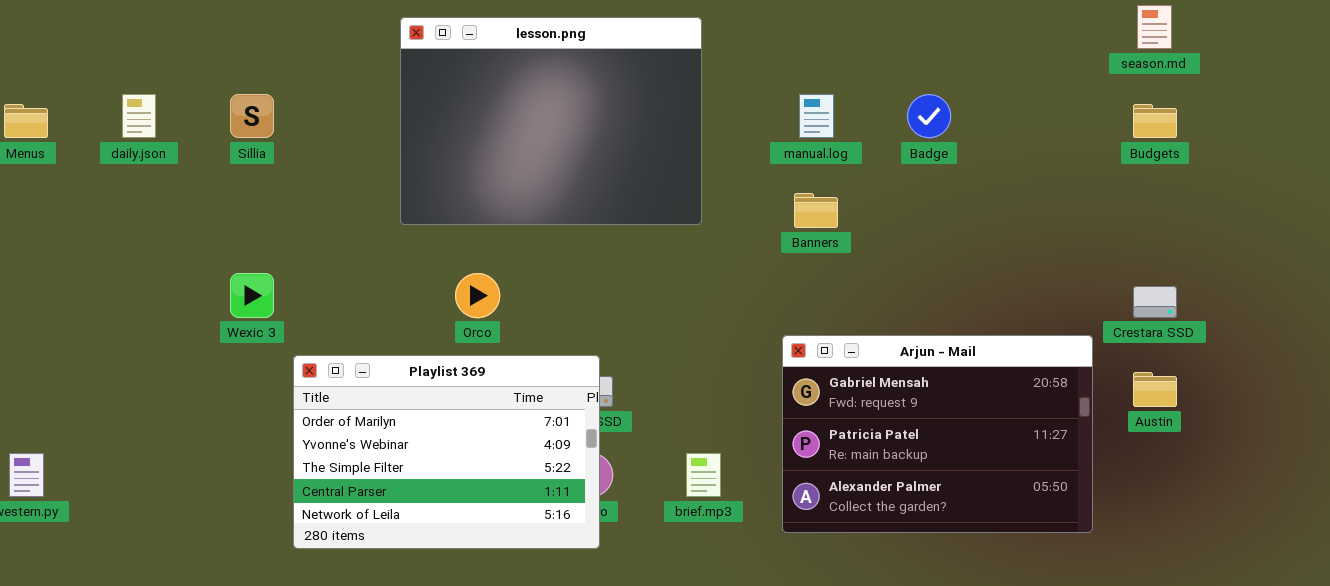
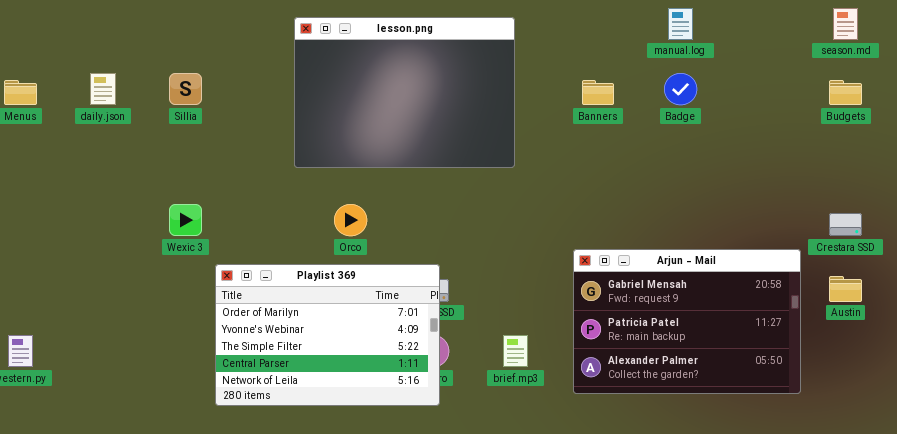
manual.log: [799,94,834,138] -> [668,8,693,40], moved
Banners: [794,193,838,228] -> [582,80,614,105], moved

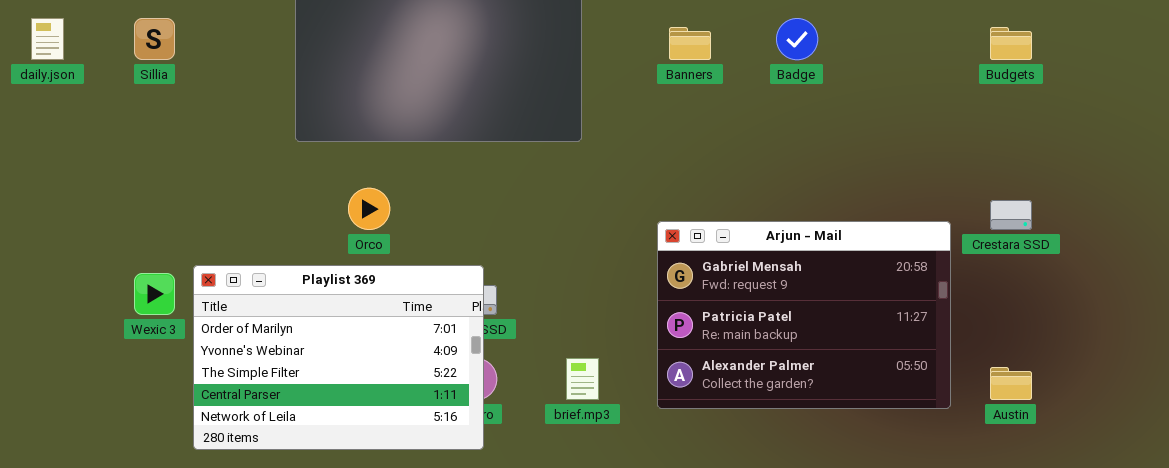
Wexic 3: [169,204,202,236] -> [134,273,175,315], moved
Arjun - Mail: [573,249,801,394] -> [657,221,951,409], moved
Austin: [829,276,862,302] -> [990,367,1032,400], moved

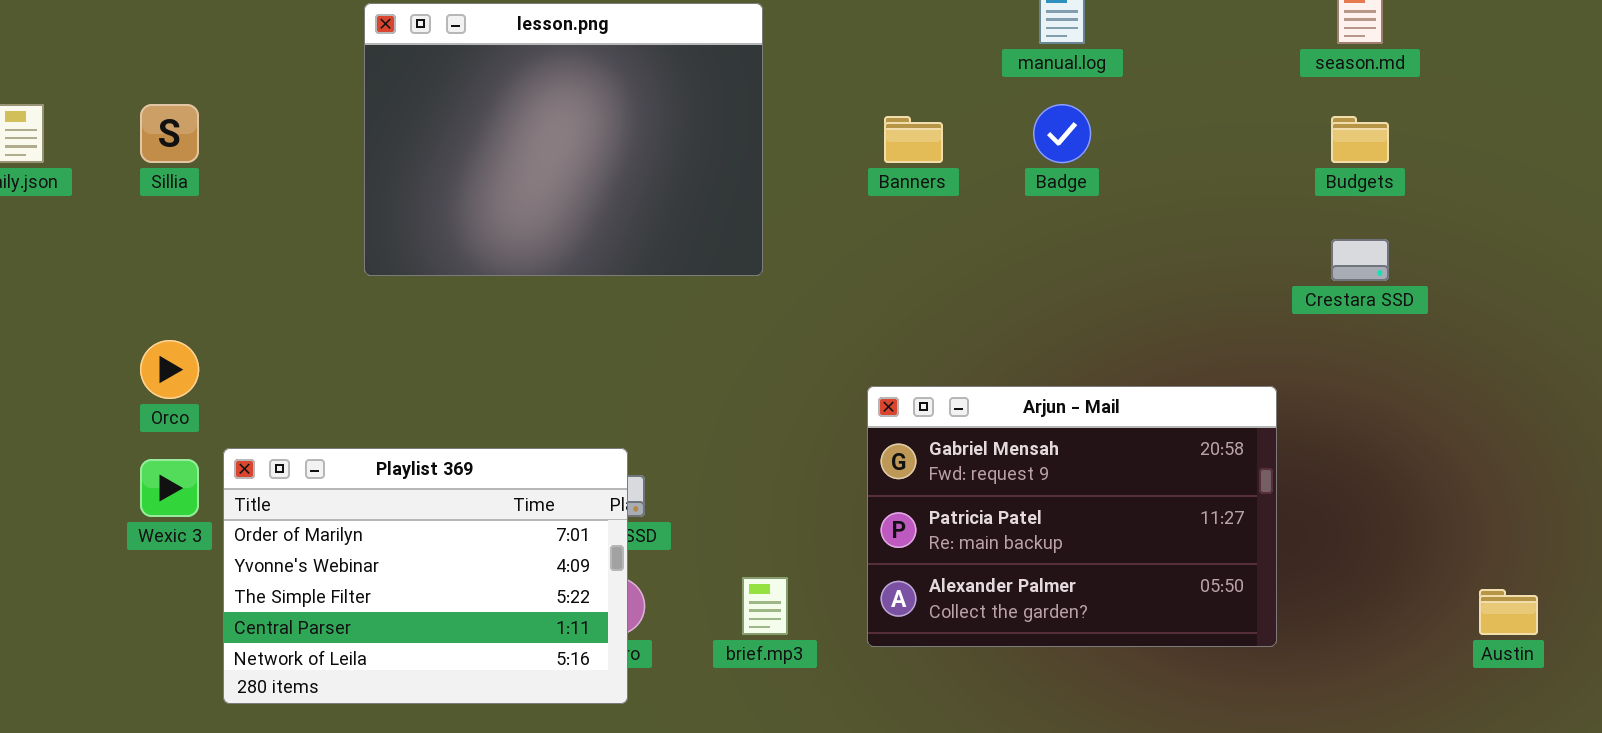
Orco: [348,188,390,230] -> [140,340,199,399], moved
Crestara SSD: [990,200,1032,230] -> [1331,239,1389,281], moved
Austin: [990,367,1032,400] -> [1479,589,1538,635], moved

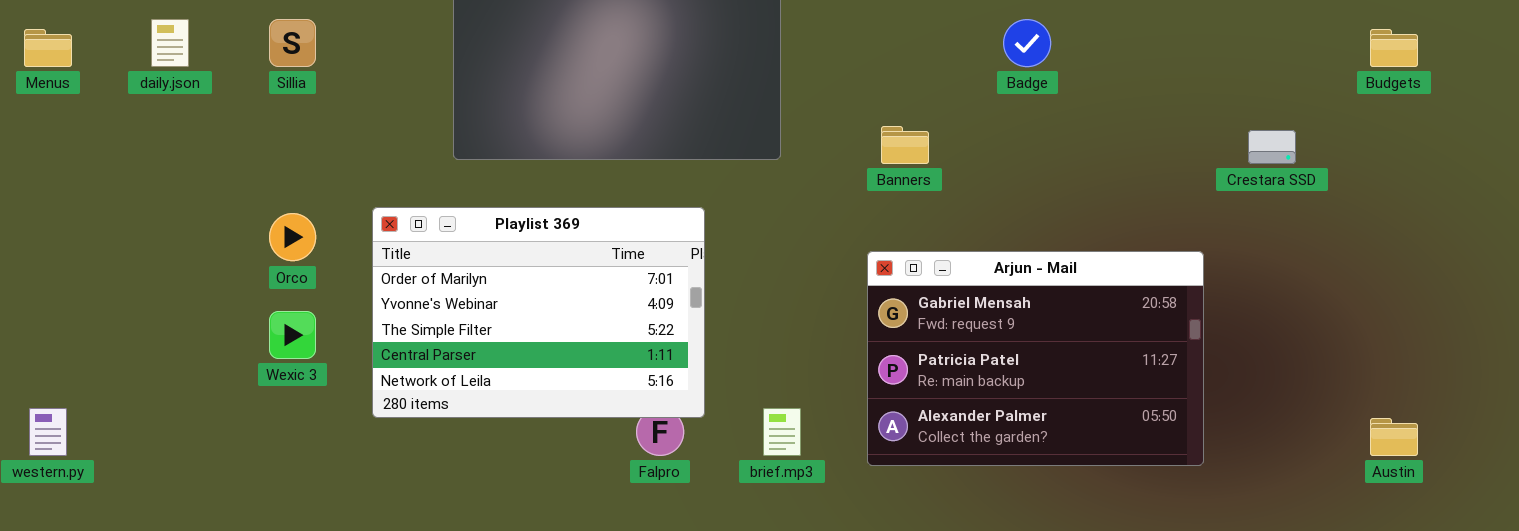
Banners: [884,116,943,163] -> [881,126,929,164], moved
Budgets: [1331,116,1389,163] -> [1370,29,1418,67], moved
Playlist 369: [223,448,628,704] -> [372,207,705,418], moved

